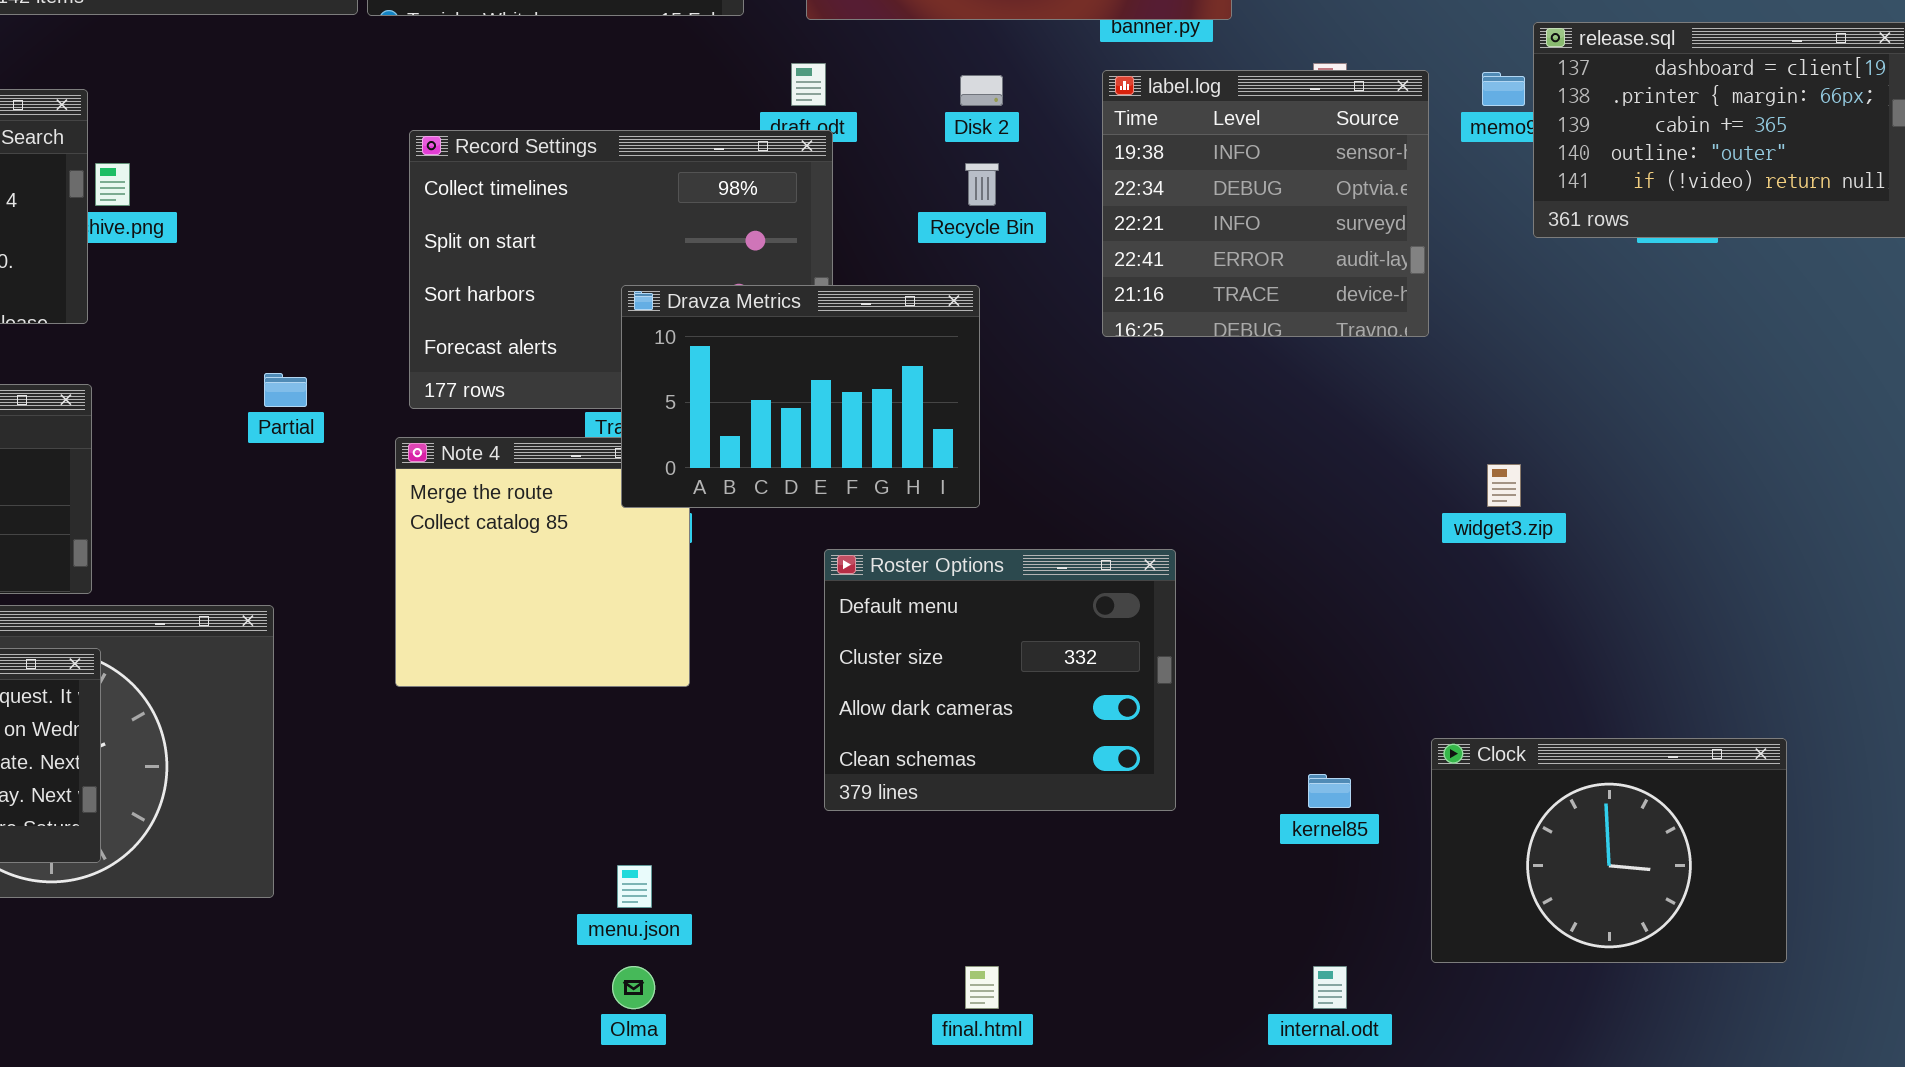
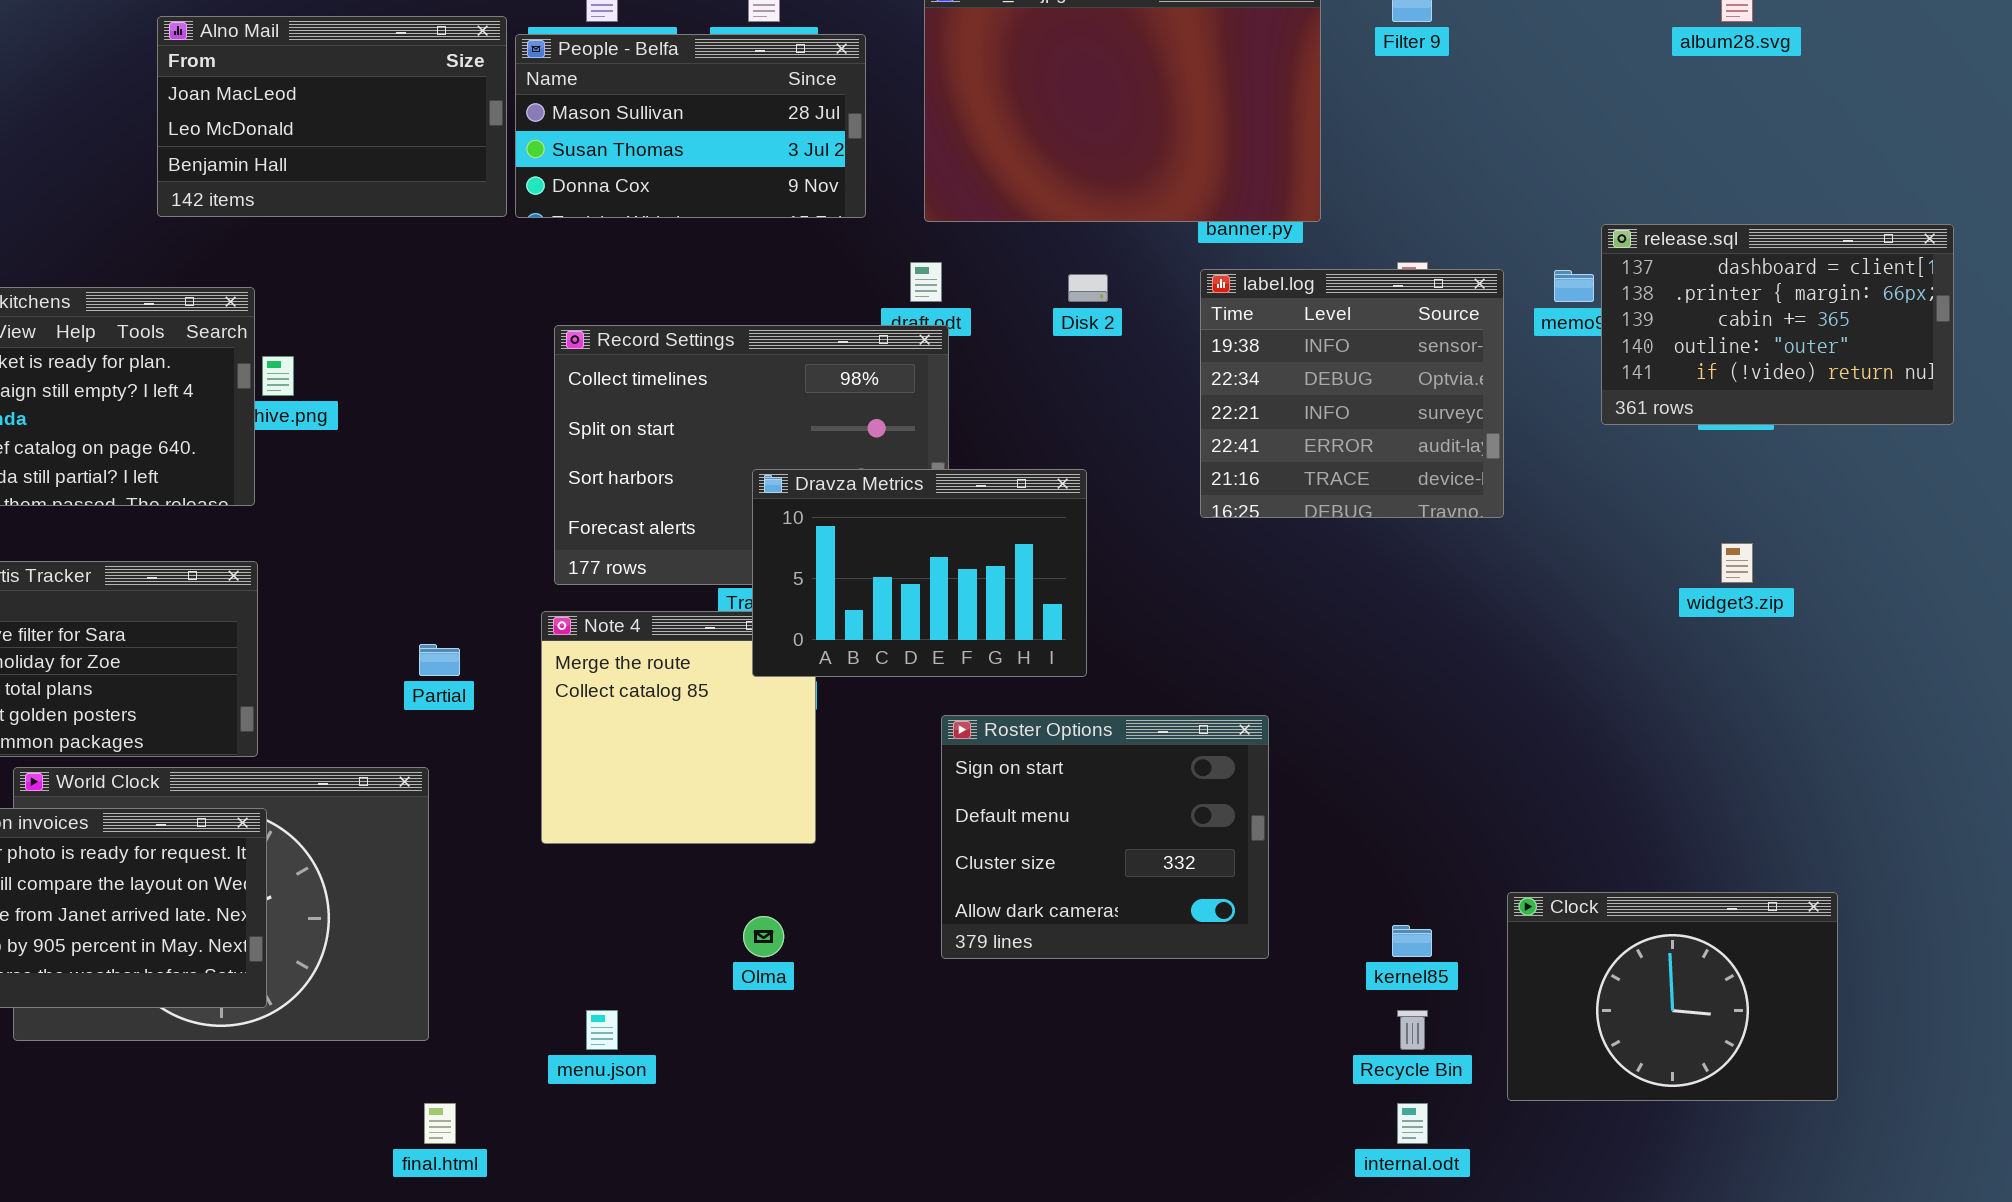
Recycle Bin: [965,163,999,206] -> [1397,1010,1428,1050], moved
Partial: [264,373,307,407] -> [419,644,460,676], moved
widget3.zip: [1487,464,1521,507] -> [1721,543,1753,583], moved
Roster Options: [824,549,1176,811] -> [941,715,1269,959], scrolled up 1 row
menu.json: [617,865,652,908] -> [586,1010,618,1050], moved
Olma: [612,966,655,1009] -> [743,916,784,957], moved
final.html: [965,966,999,1009] -> [424,1103,456,1144], moved

